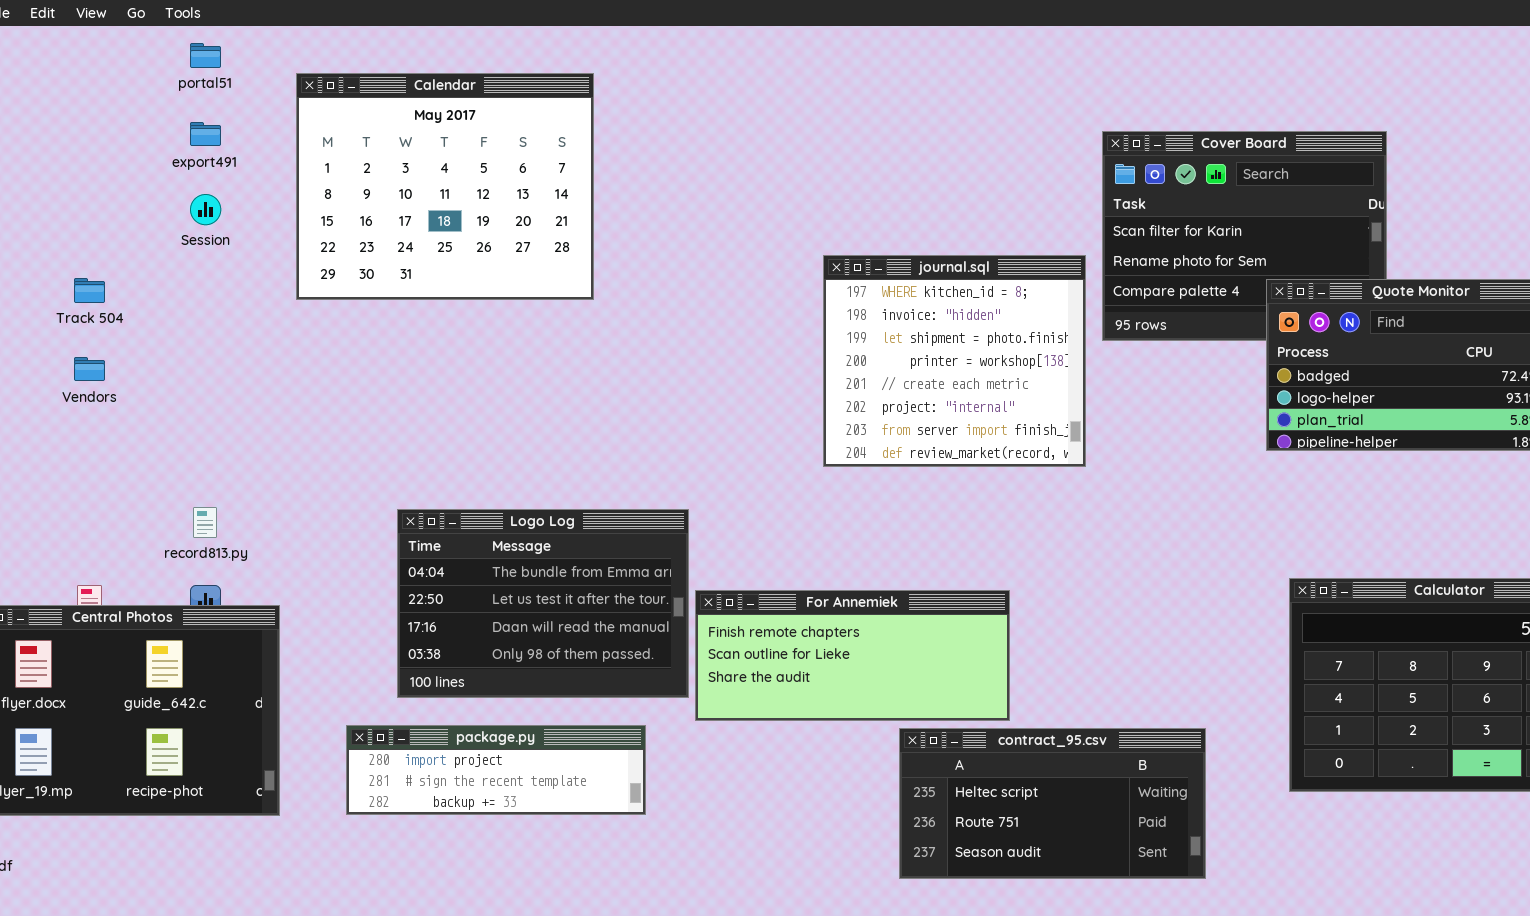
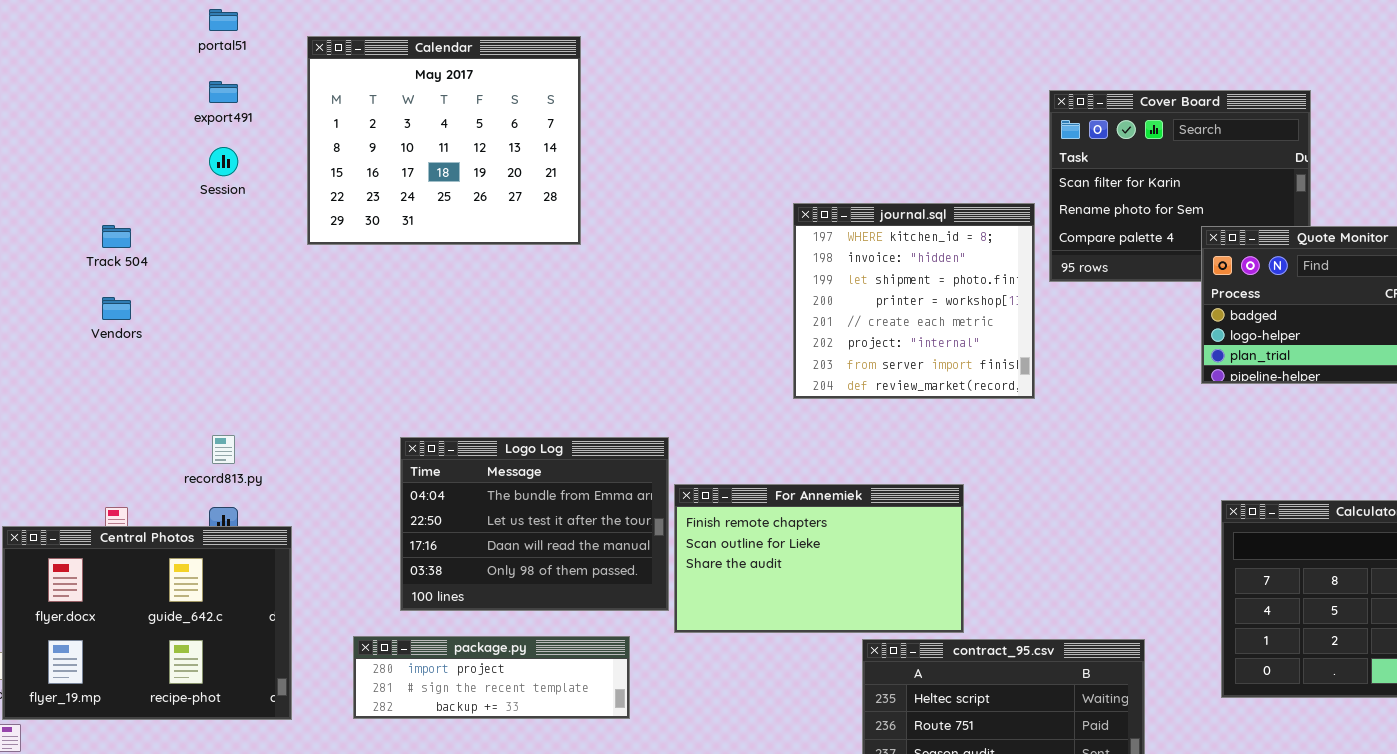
For Annemiek: [695,590,1010,721] -> [674,484,964,633], resized

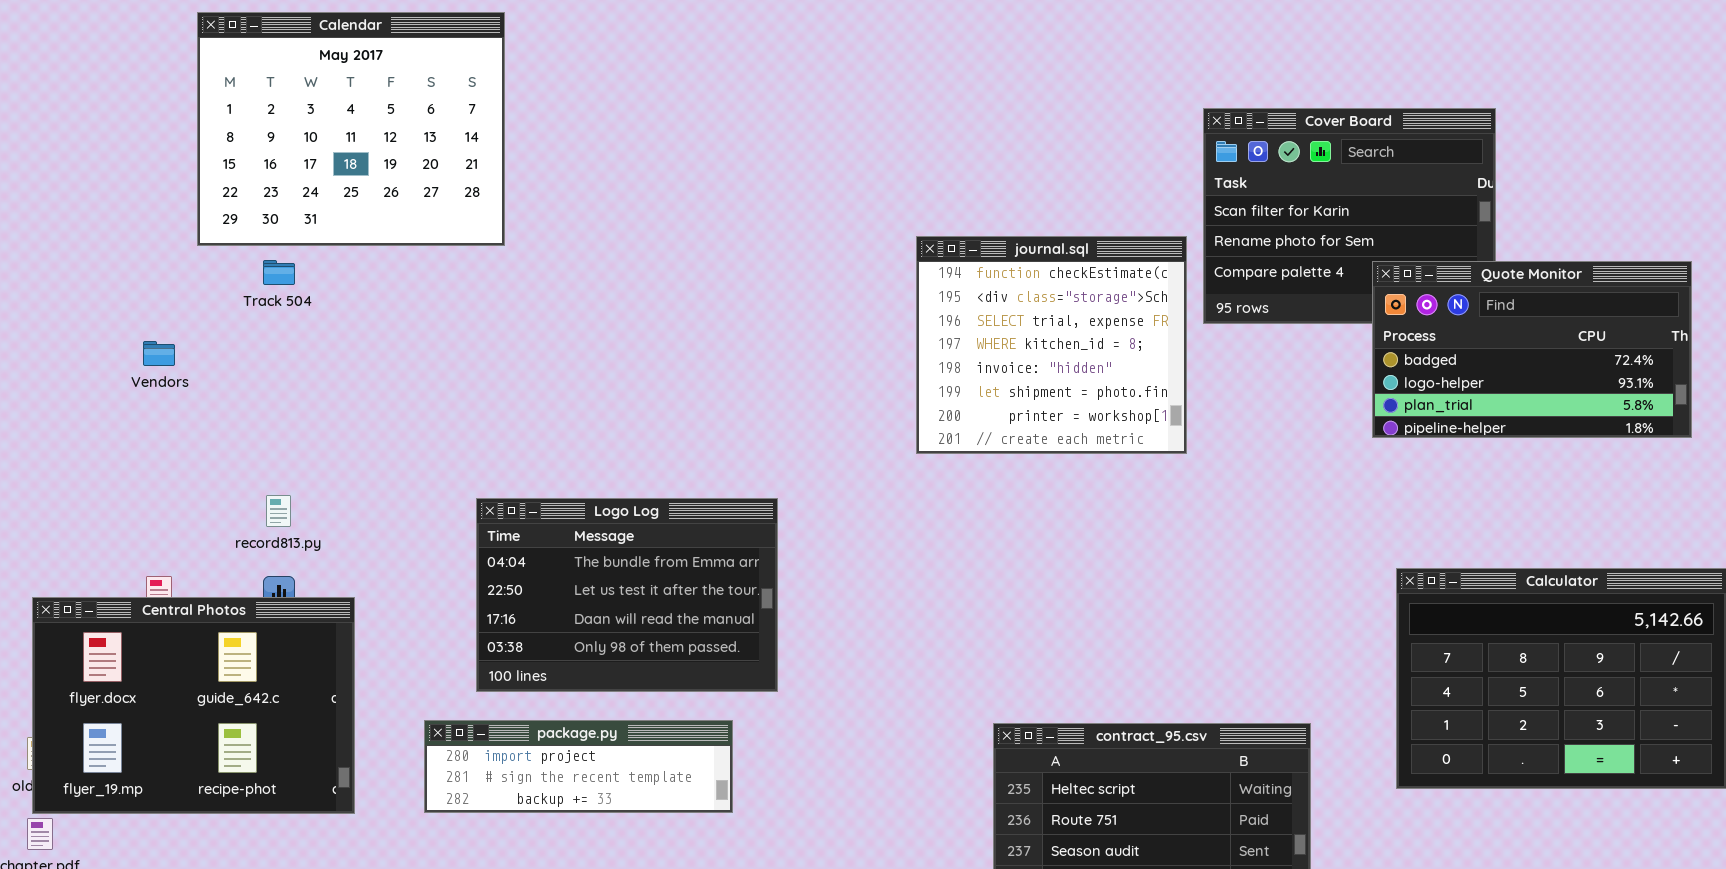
Calendar: [307,36,581,245] -> [197,12,505,246], moved
journal.sql: [793,203,1035,399] -> [916,236,1187,454], scrolled up 3 rows
Track 504: [102,225,131,248] -> [263,260,295,285], moved
For Annemiek: [674,484,964,633] -> none, closed

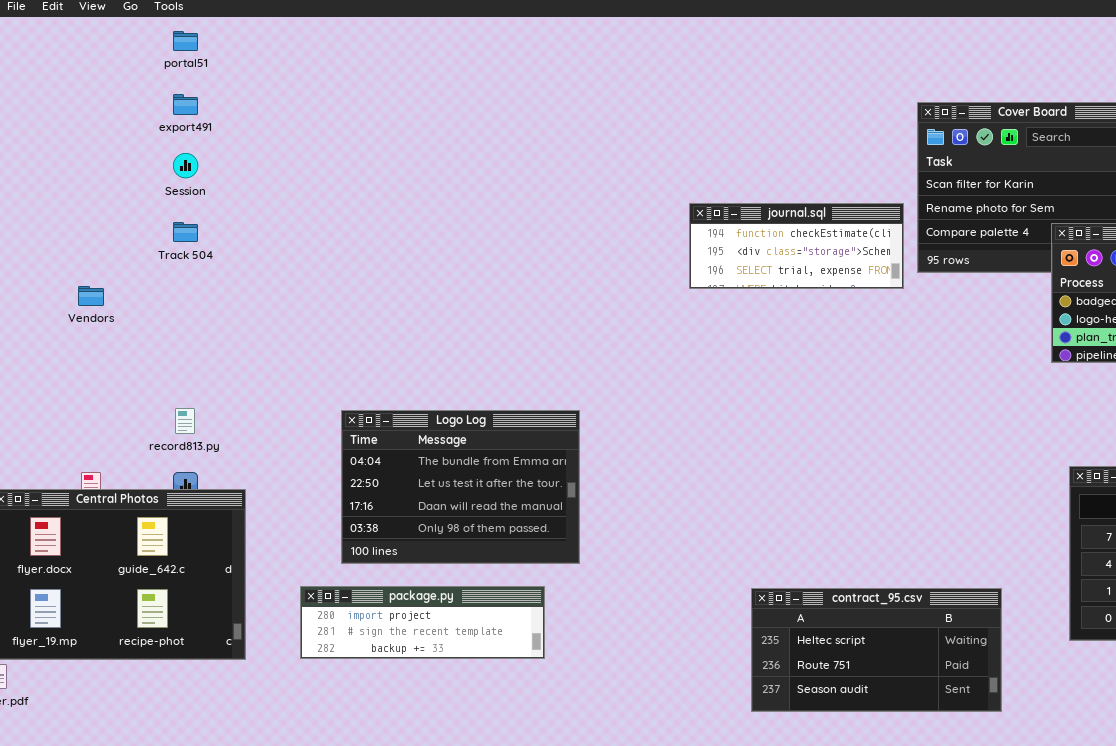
Calendar: [197,12,505,246] -> none, closed
journal.sql: [916,236,1187,454] -> [689,203,904,289], resized

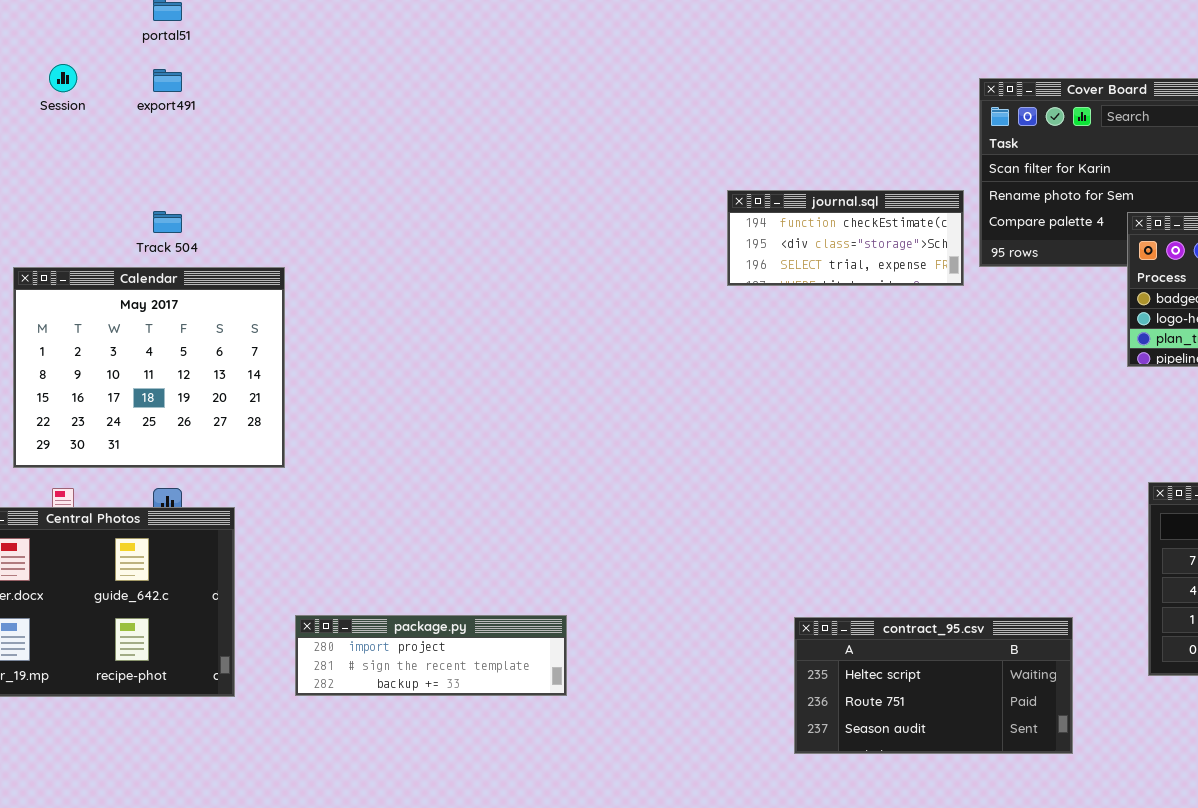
Session: [173,153,198,178] -> [49,64,77,92], moved
Calendar: none -> [13,267,285,468], opened
Logo Log: [341,410,580,564] -> none, closed

